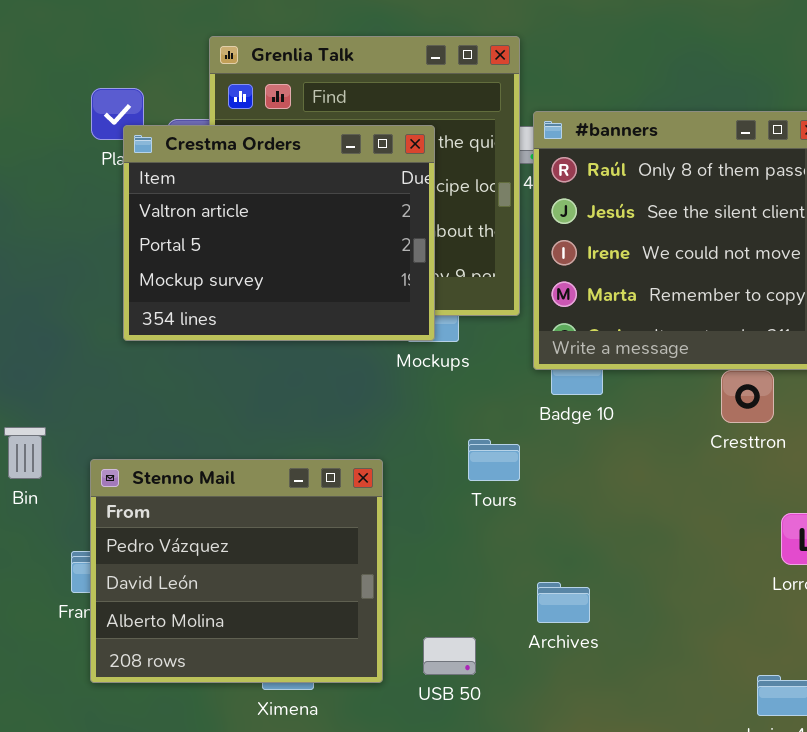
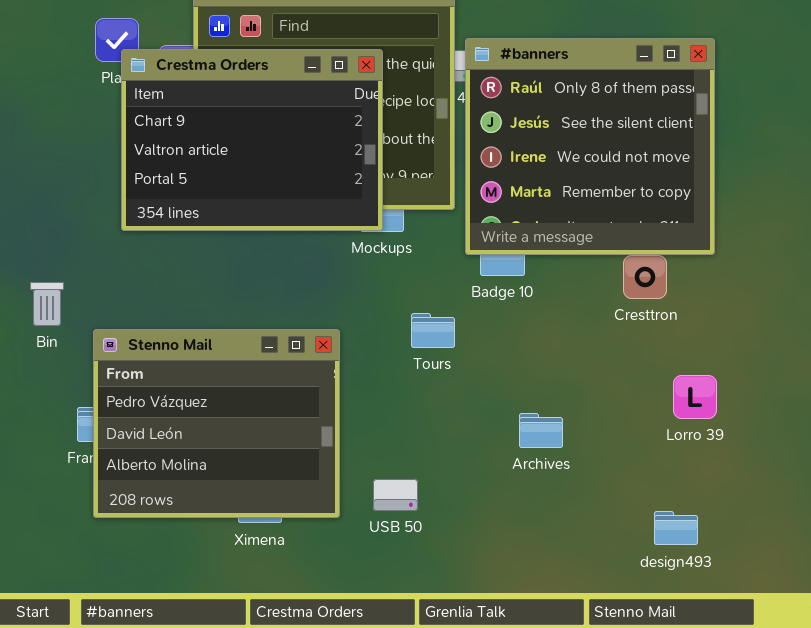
Crestma Orders: [123,125,435,341] -> [121,49,383,231], scrolled up 1 row
Bin: [4,427,46,479] -> [30,282,64,326], moved
Archives: [537,582,590,623] -> [519,413,563,448], moved

